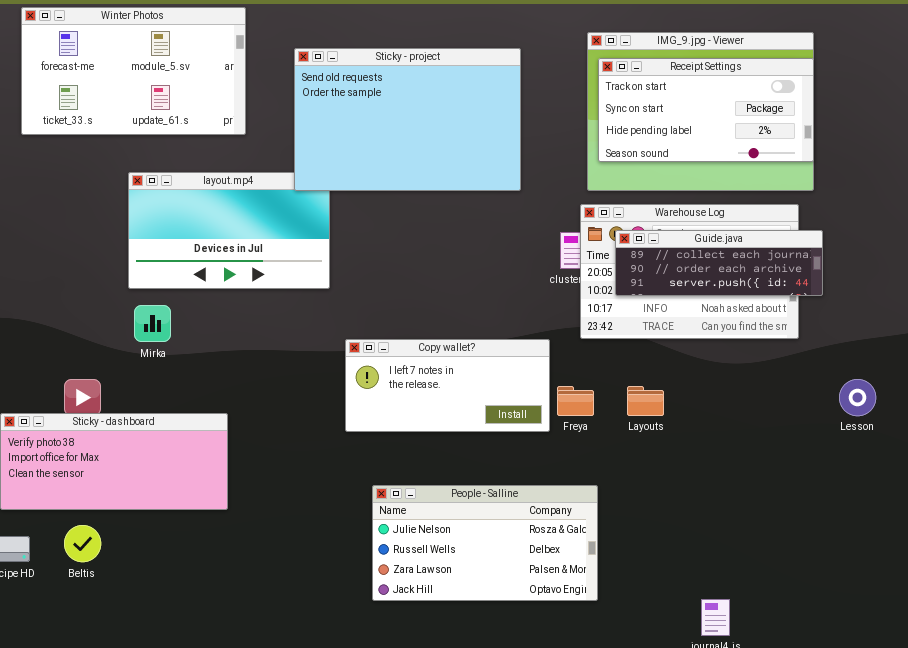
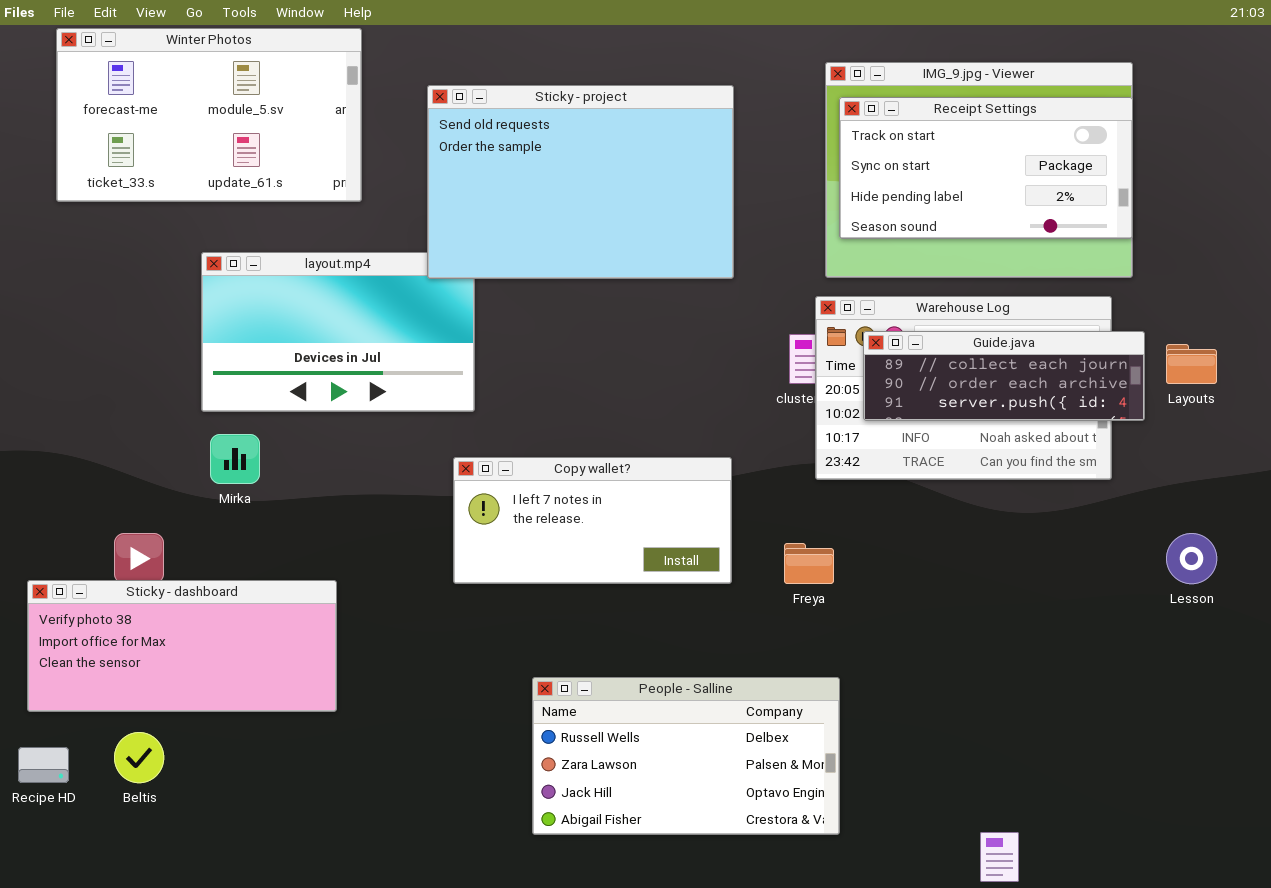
Copy wallet?: [345,339,550,432] -> [453,457,732,584], moved
Layouts: [627,386,664,416] -> [1166,344,1217,384], moved
People - Salline: [372,485,598,601] -> [532,677,840,835], scrolled down 1 row

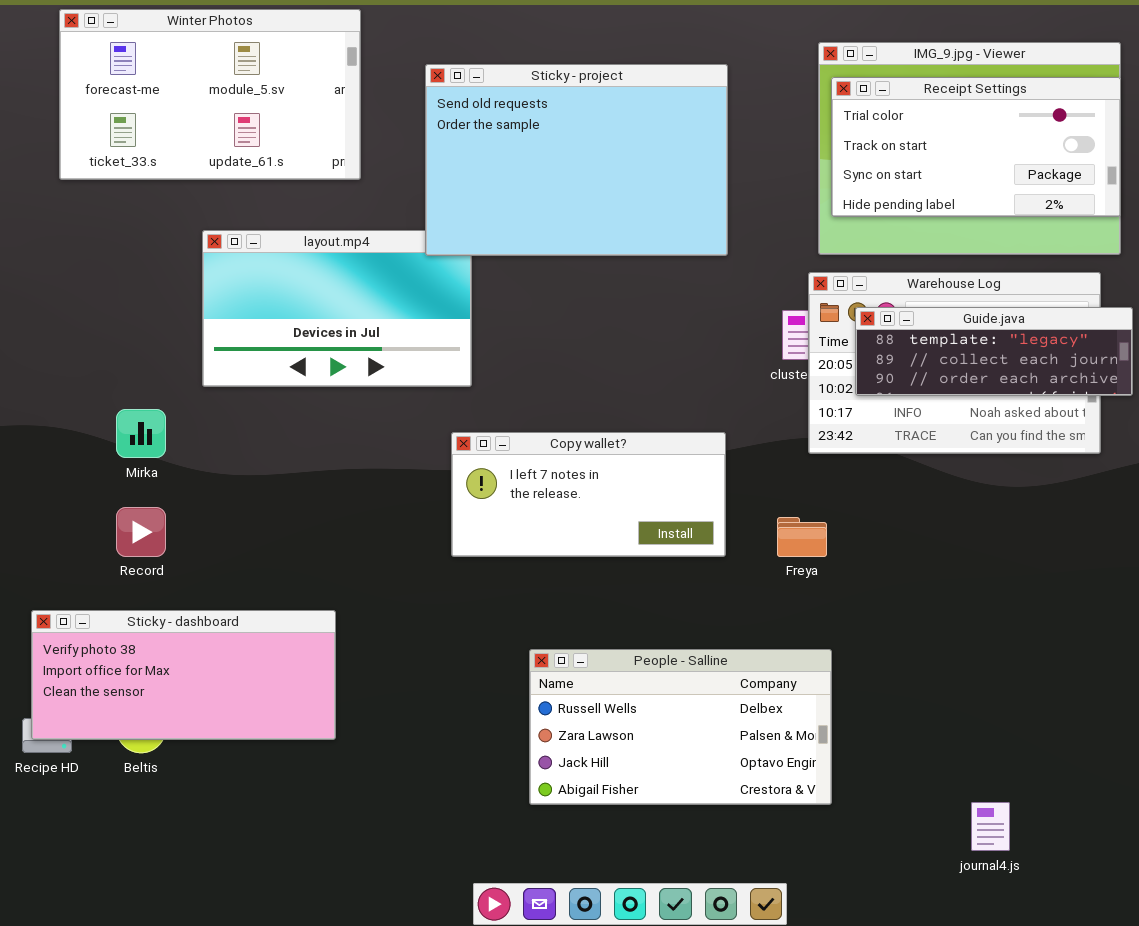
Receipt Settings: [839,97,1133,239] -> [831,77,1121,217], scrolled up 1 row
Guide.java: [863,331,1145,421] -> [855,307,1133,396], scrolled up 1 row
Mirka: [210,434,260,484] -> [116,409,166,458], moved
Sticky - dashboard: [27,580,337,712] -> [31,610,336,740], moved

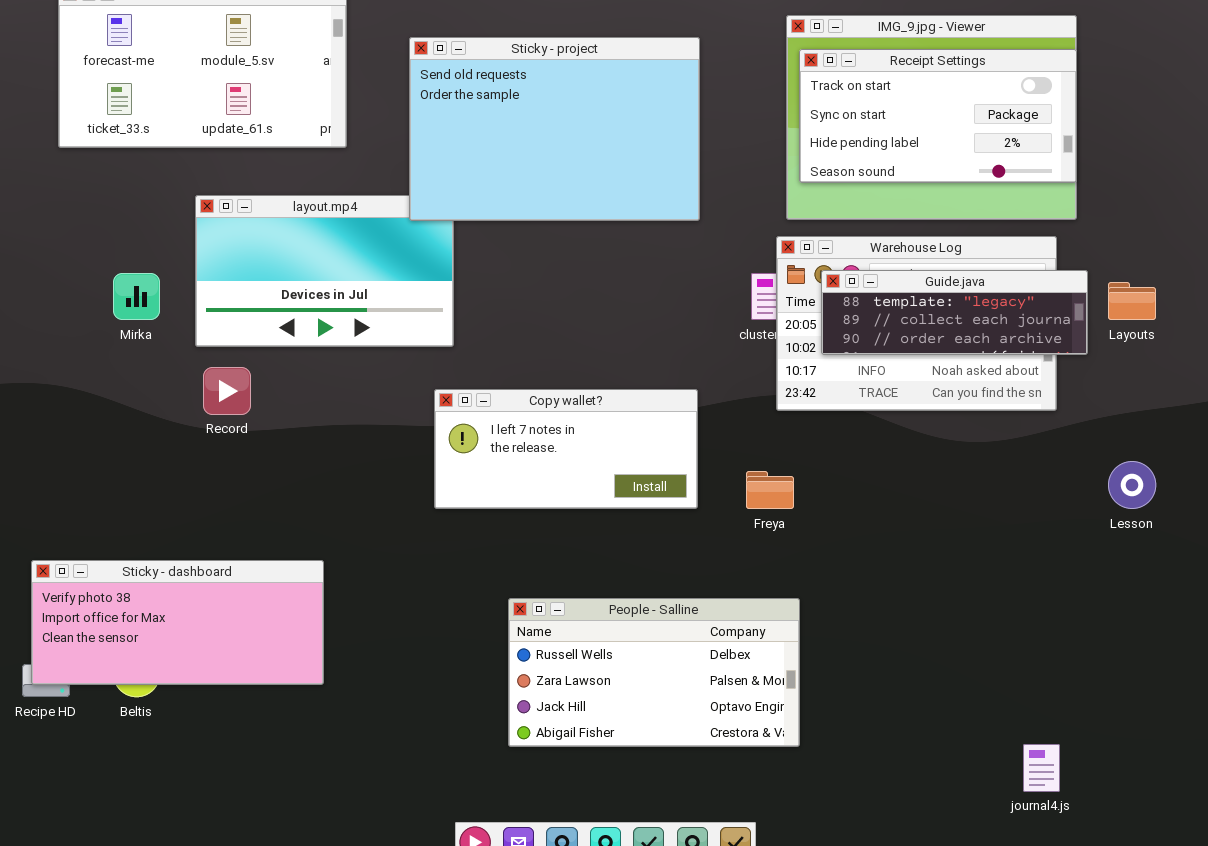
Receipt Settings: [831,77,1121,217] -> [799,49,1077,183], scrolled down 1 row
Mirka: [116,409,166,458] -> [113,273,160,320], moved
Record: [116,507,166,557] -> [203,367,251,415], moved
journal4.js: [971,802,1010,851] -> [1023,744,1060,792], moved

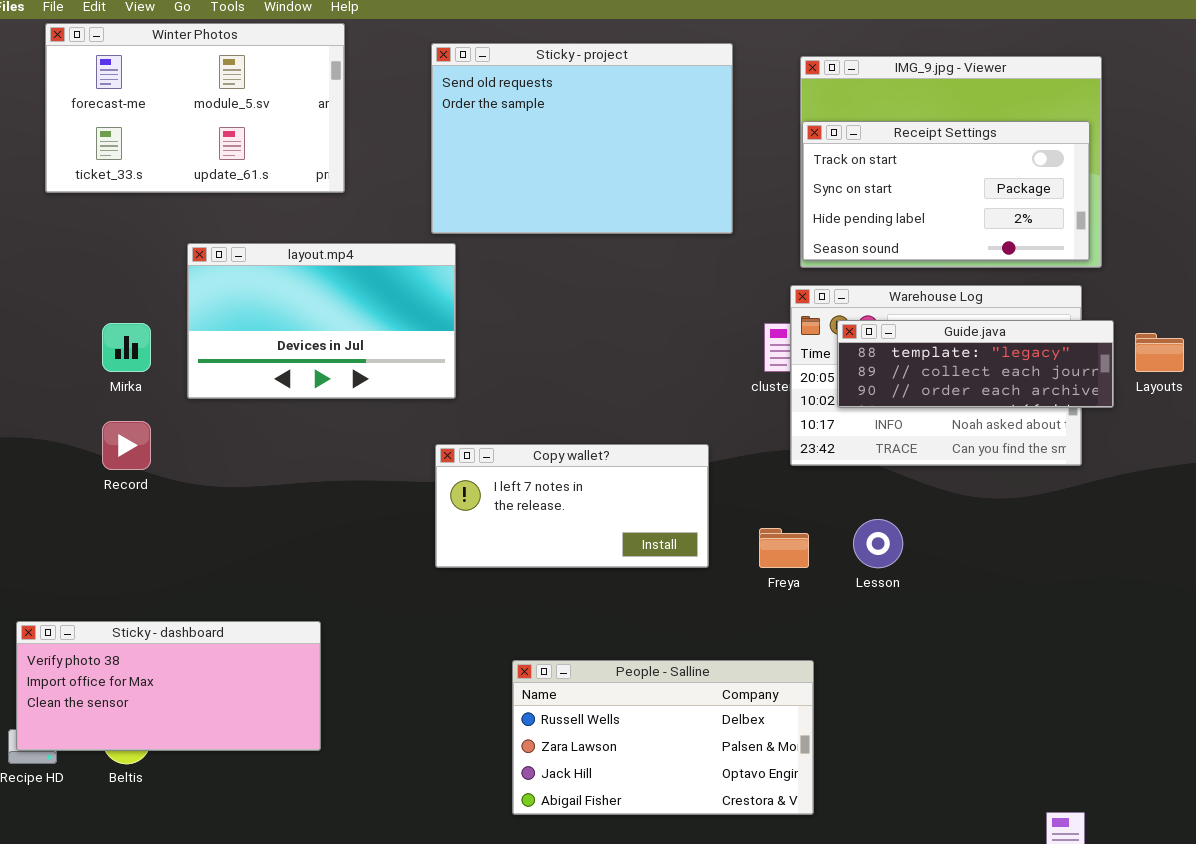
Sticky - project: [409,37,700,221] -> [431,43,733,234], moved
Receipt Settings: [799,49,1077,183] -> [802,121,1090,261], moved
Record: [203,367,251,415] -> [102,421,151,470], moved
Lesson: [1108,461,1156,509] -> [853,519,903,568], moved

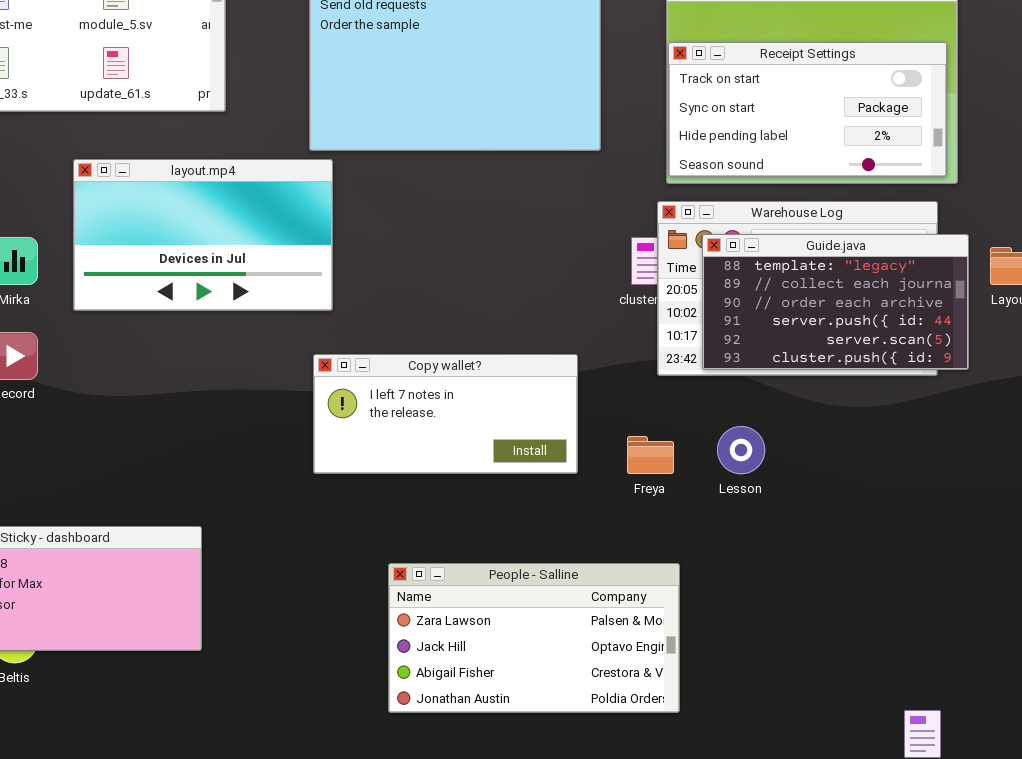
Guide.java: [837,320,1114,408] -> [702,234,969,370], resized
People - Salline: [512,660,814,815] -> [388,563,680,713], scrolled down 1 row

